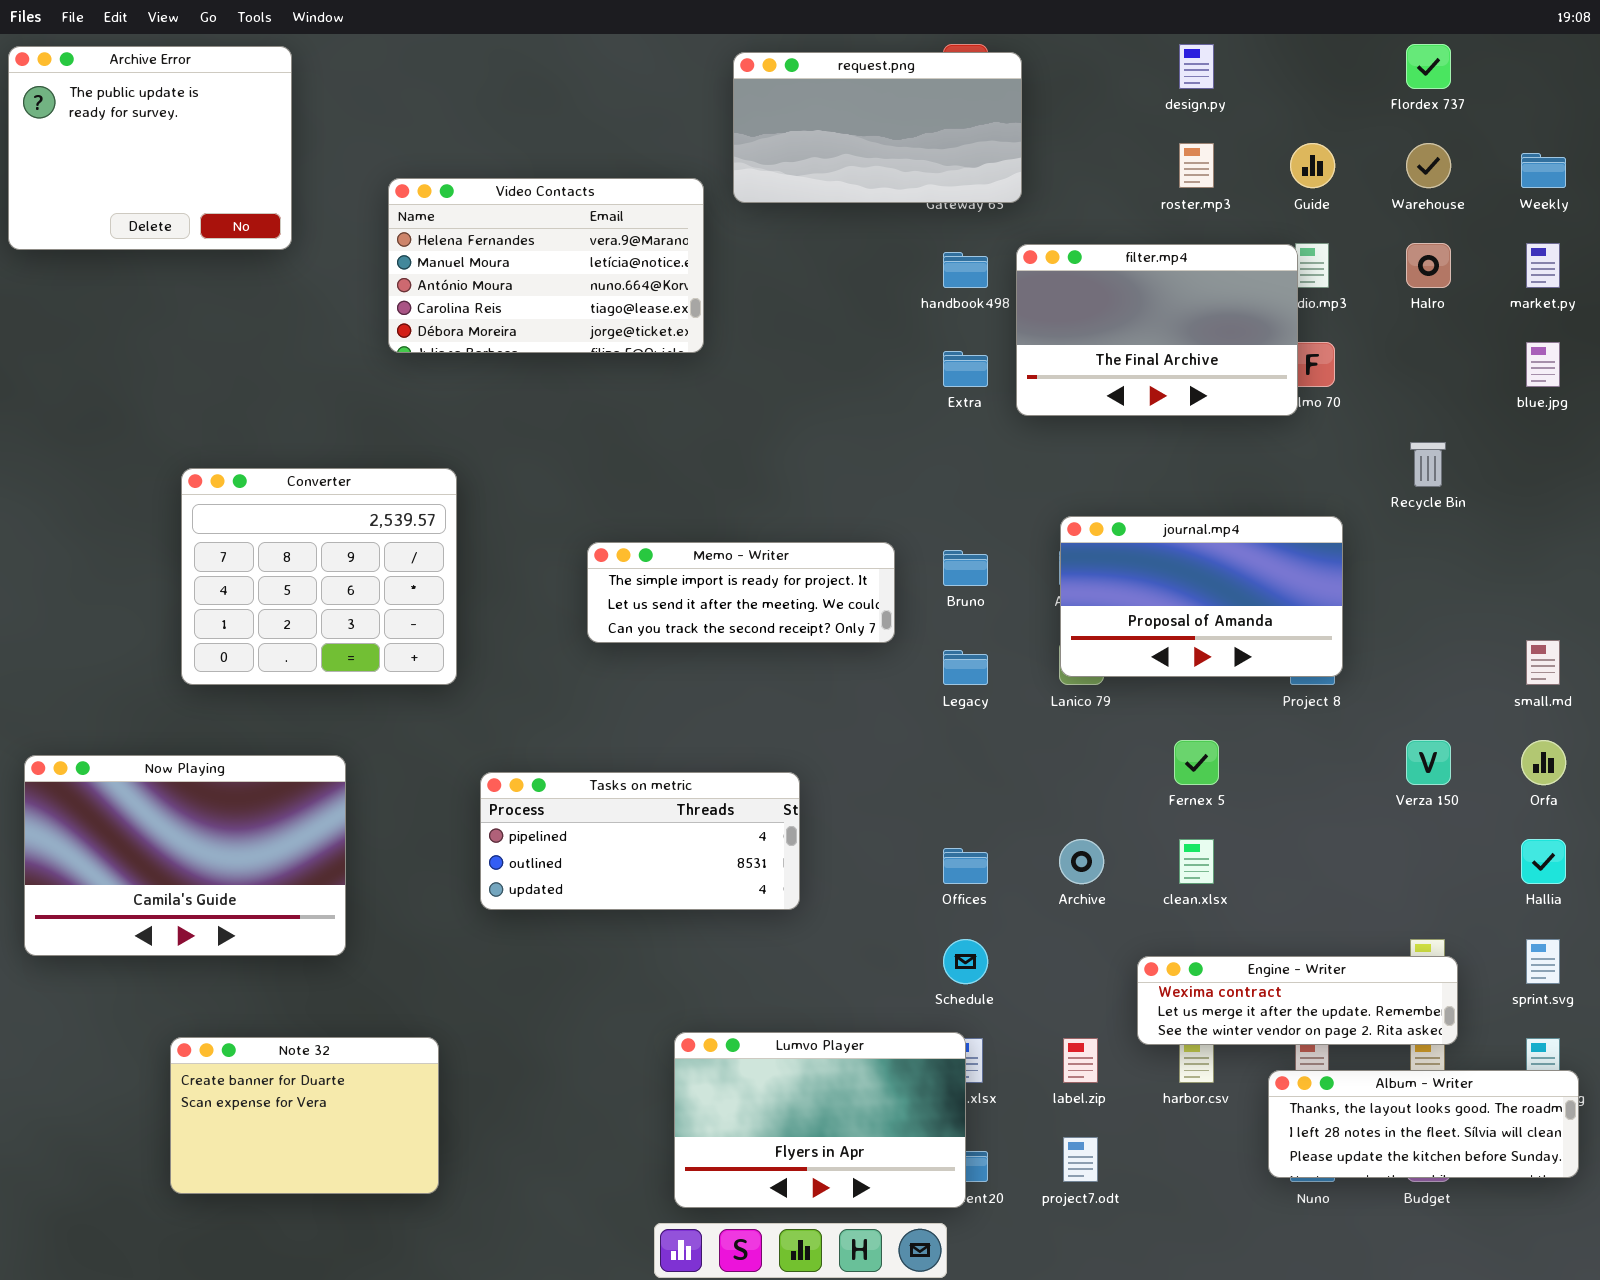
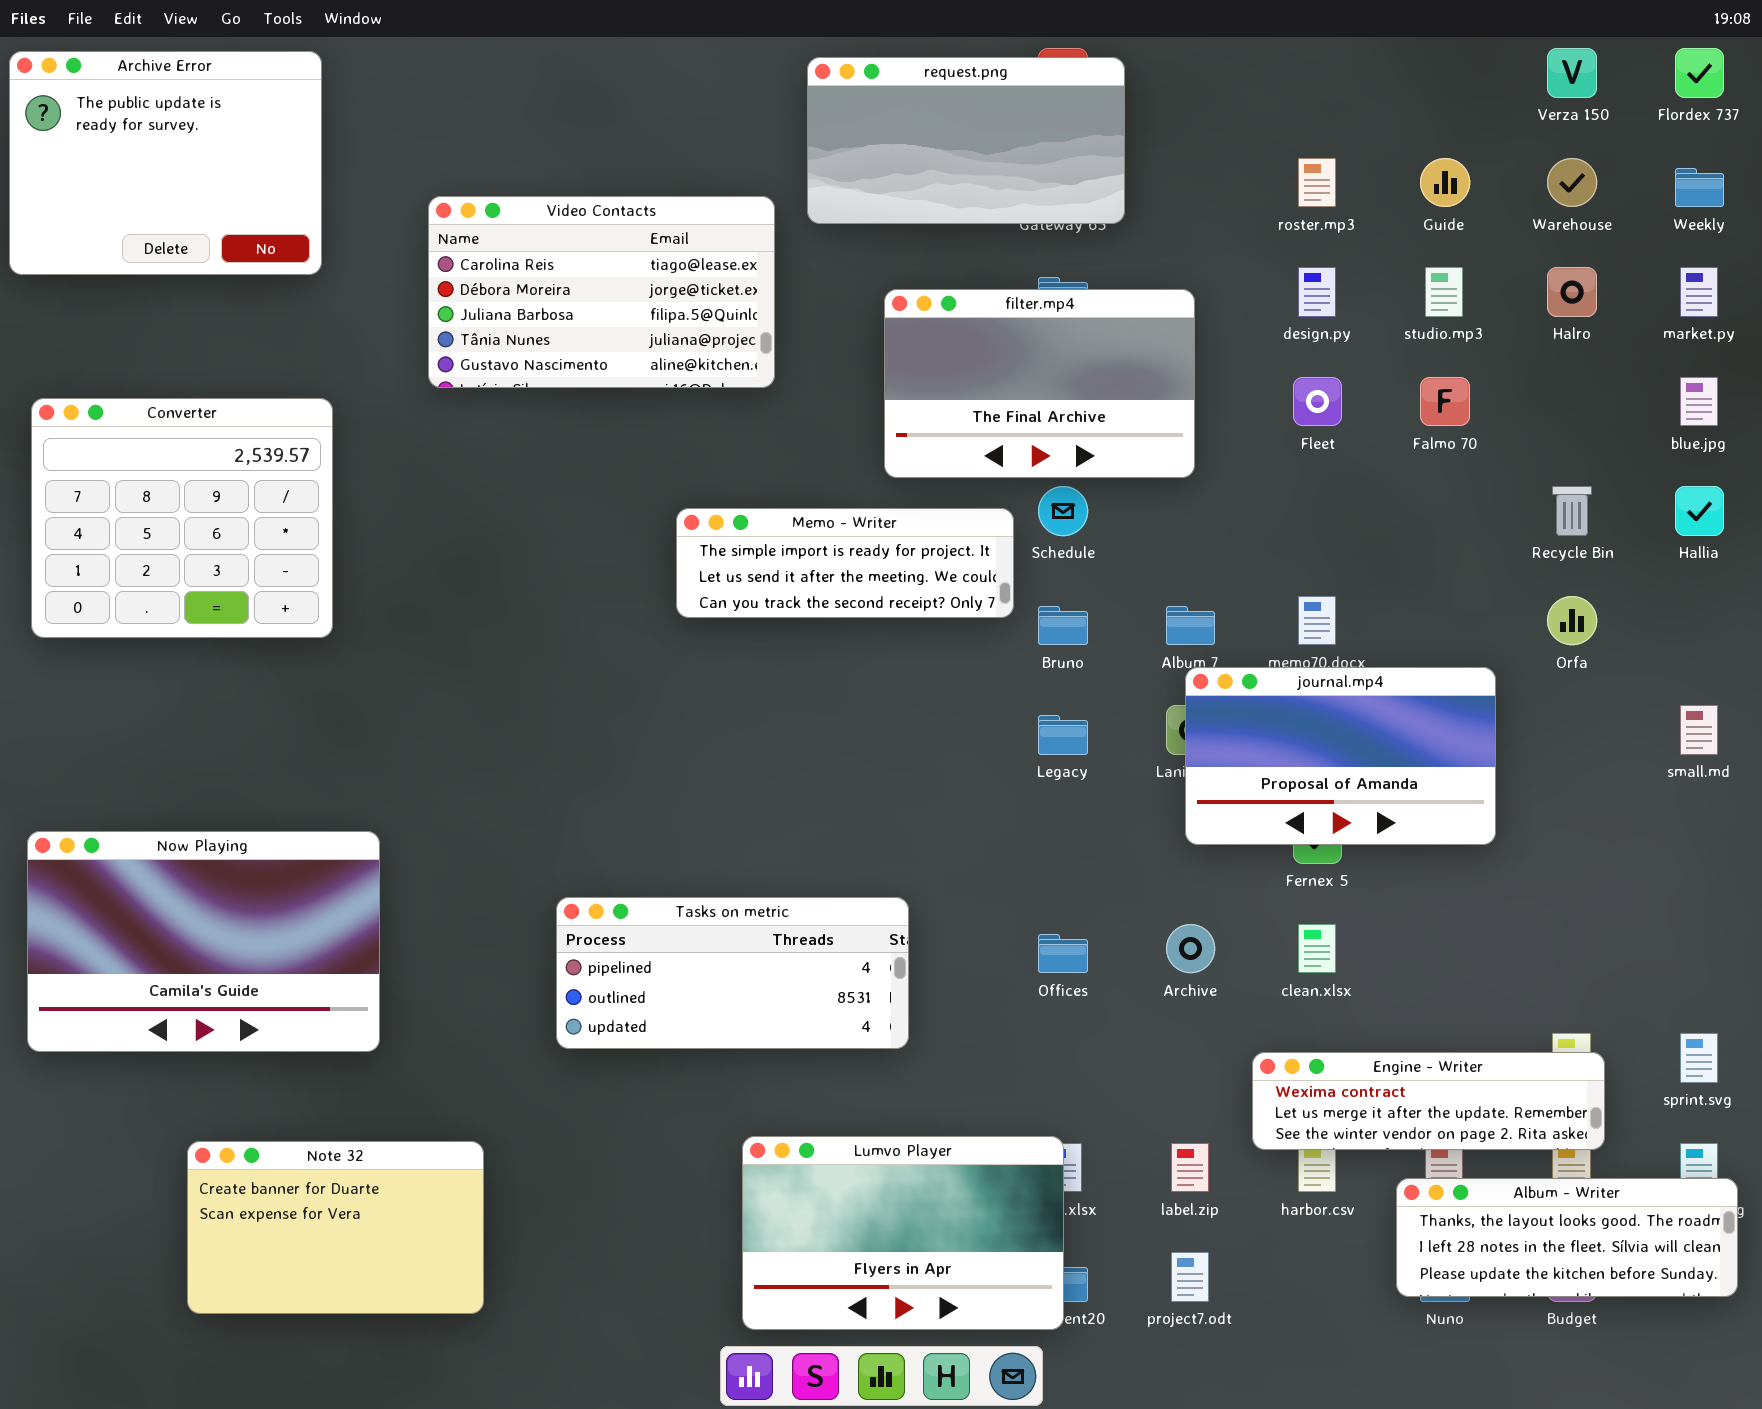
design.py: [1179,44,1214,89] -> [1298,267,1336,317], moved
Flordex 737: [1406,44,1451,89] -> [1675,48,1724,98], moved
Video Contacts: [388,178,704,353] -> [428,196,775,388], scrolled down 3 rows
filter.mp4: [1016,244,1298,416] -> [884,289,1195,478], moved
Converter: [181,468,457,685] -> [31,398,333,638], moved
journal.mp4: [1060,516,1343,677] -> [1185,667,1496,845], moved
Memo - Writer: [587,542,895,643] -> [676,508,1014,618], moved
Verza 150: [1406,740,1451,785] -> [1547,48,1597,98], moved
Orfa: [1521,740,1566,785] -> [1547,596,1597,645], moved
Tasks on metric: [480,772,800,910] -> [556,897,909,1049], moved
Hallia: [1521,839,1566,884] -> [1675,486,1724,536], moved
Schedule: [943,939,988,984] -> [1038,486,1088,536], moved

